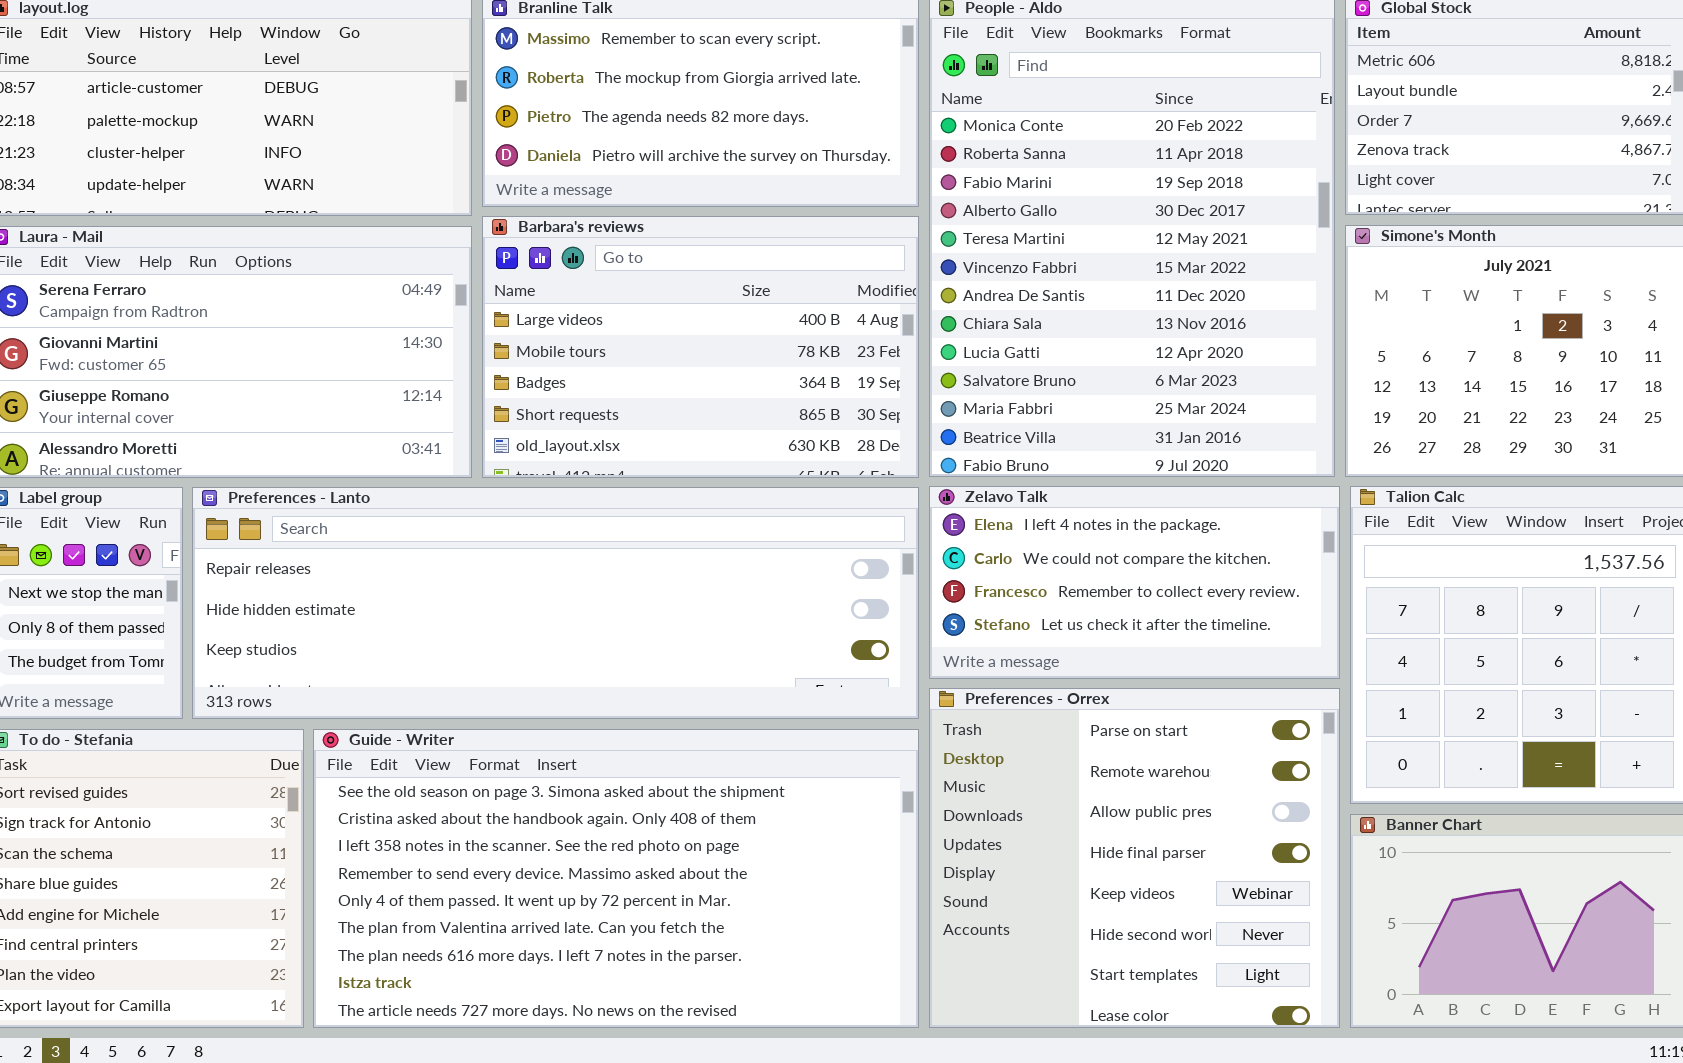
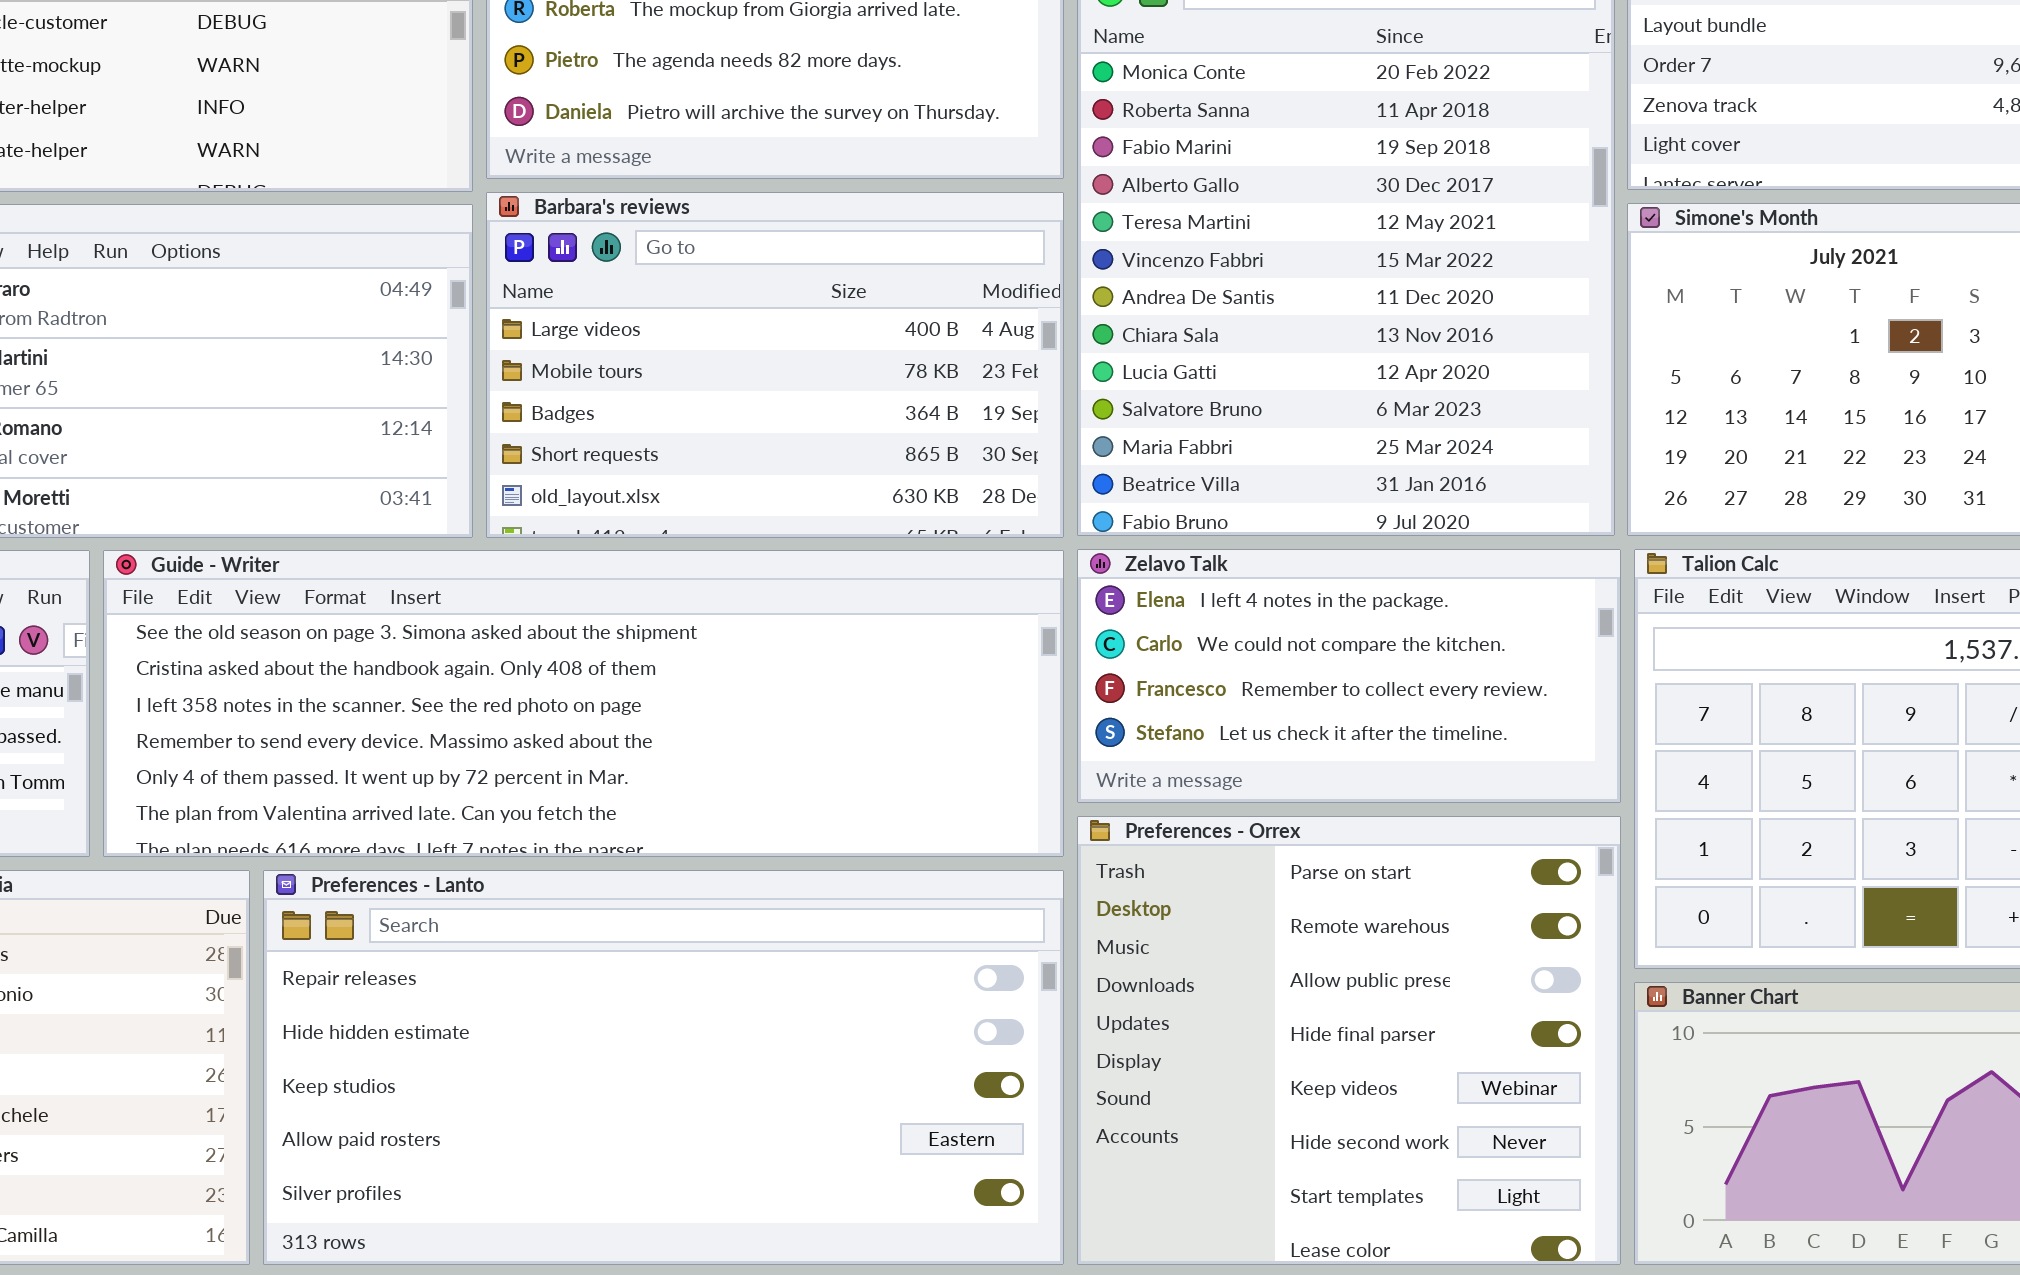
Preferences - Lanto: [192,487,919,719] -> [263,870,1064,1265], moved, resized
Guide - Writer: [313,729,919,1028] -> [103,550,1064,857], moved, resized

